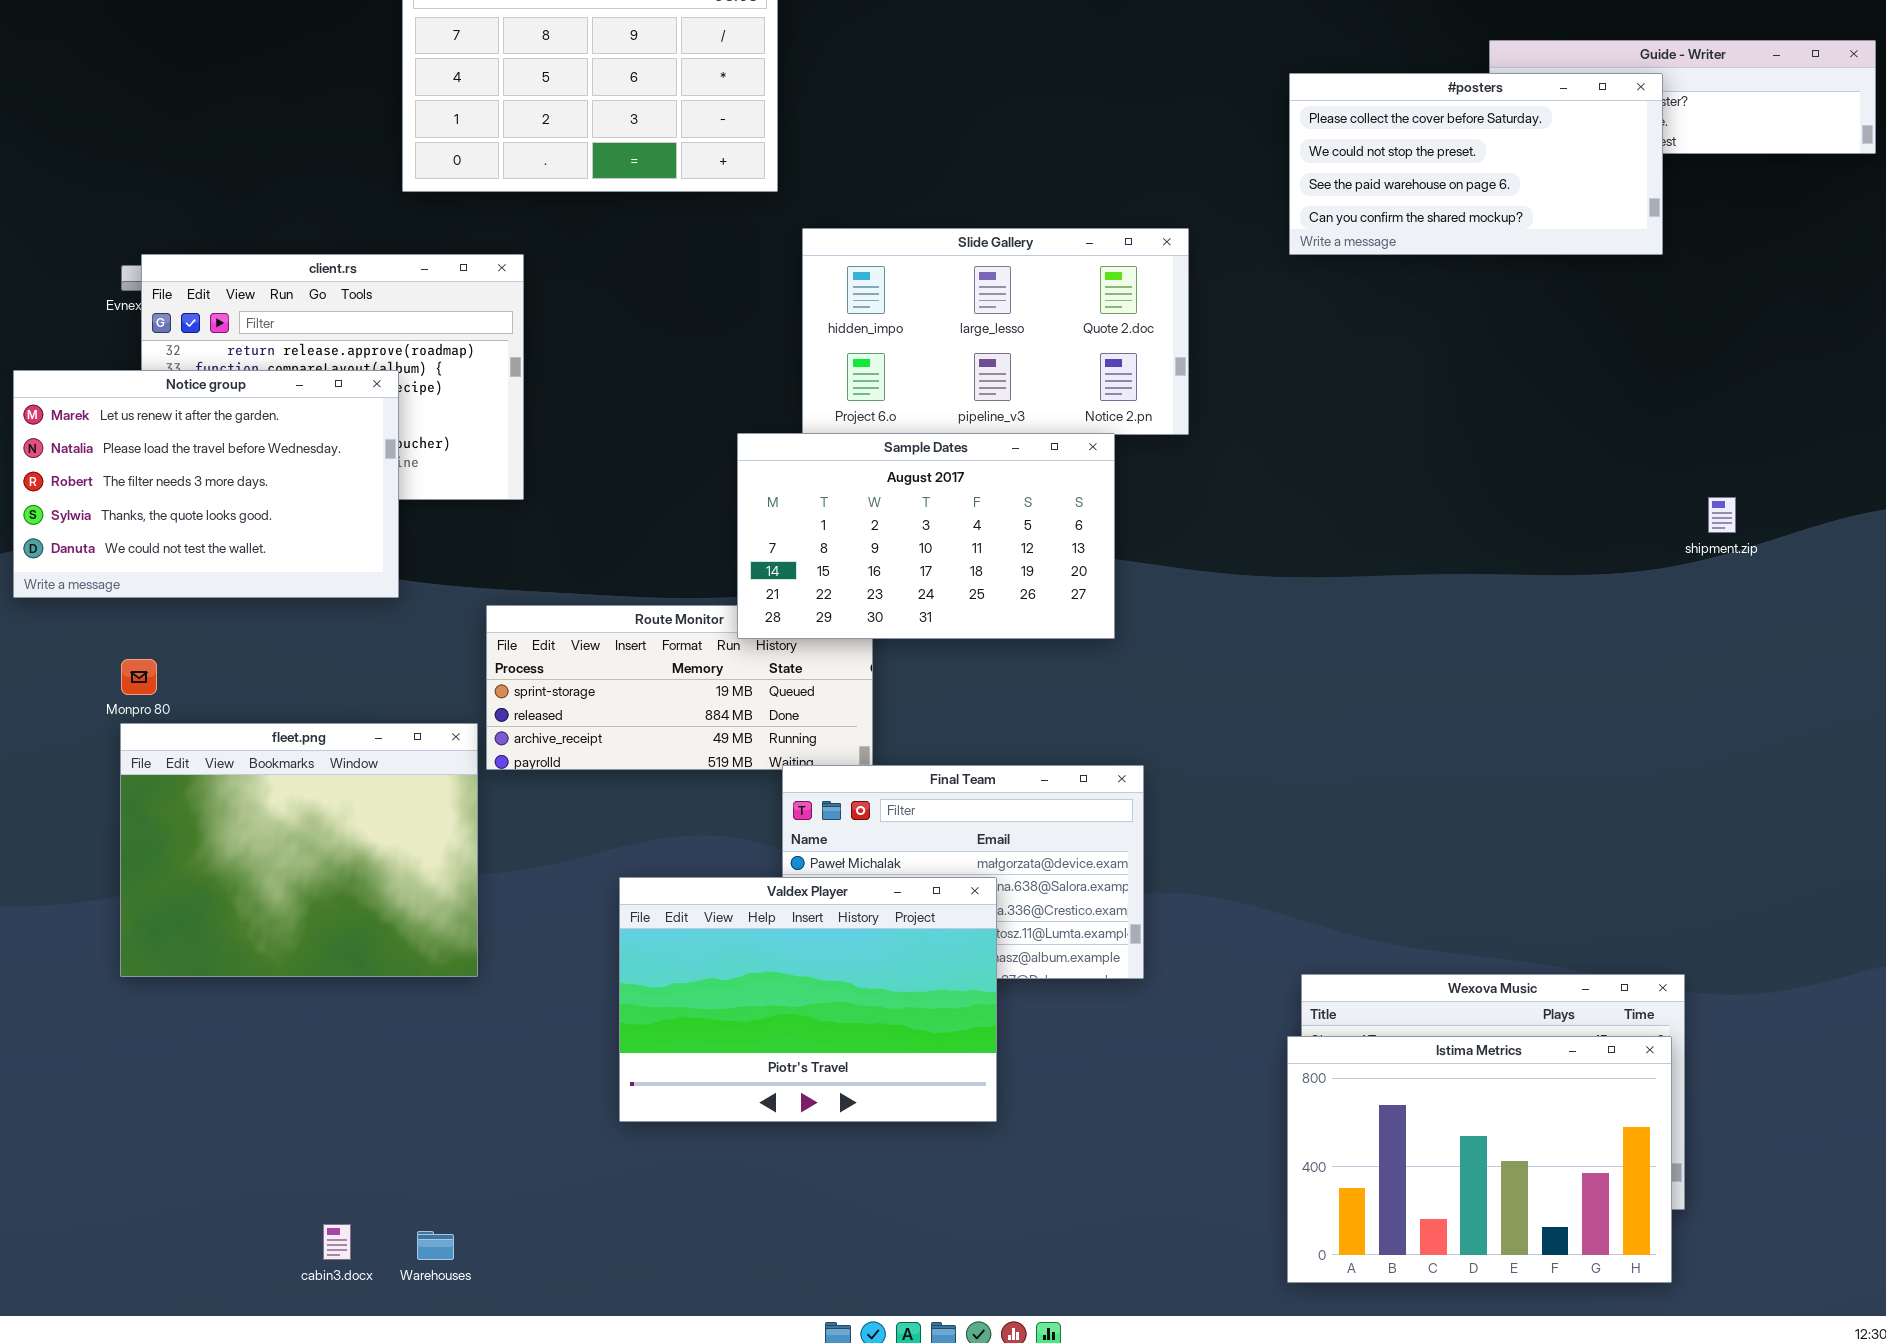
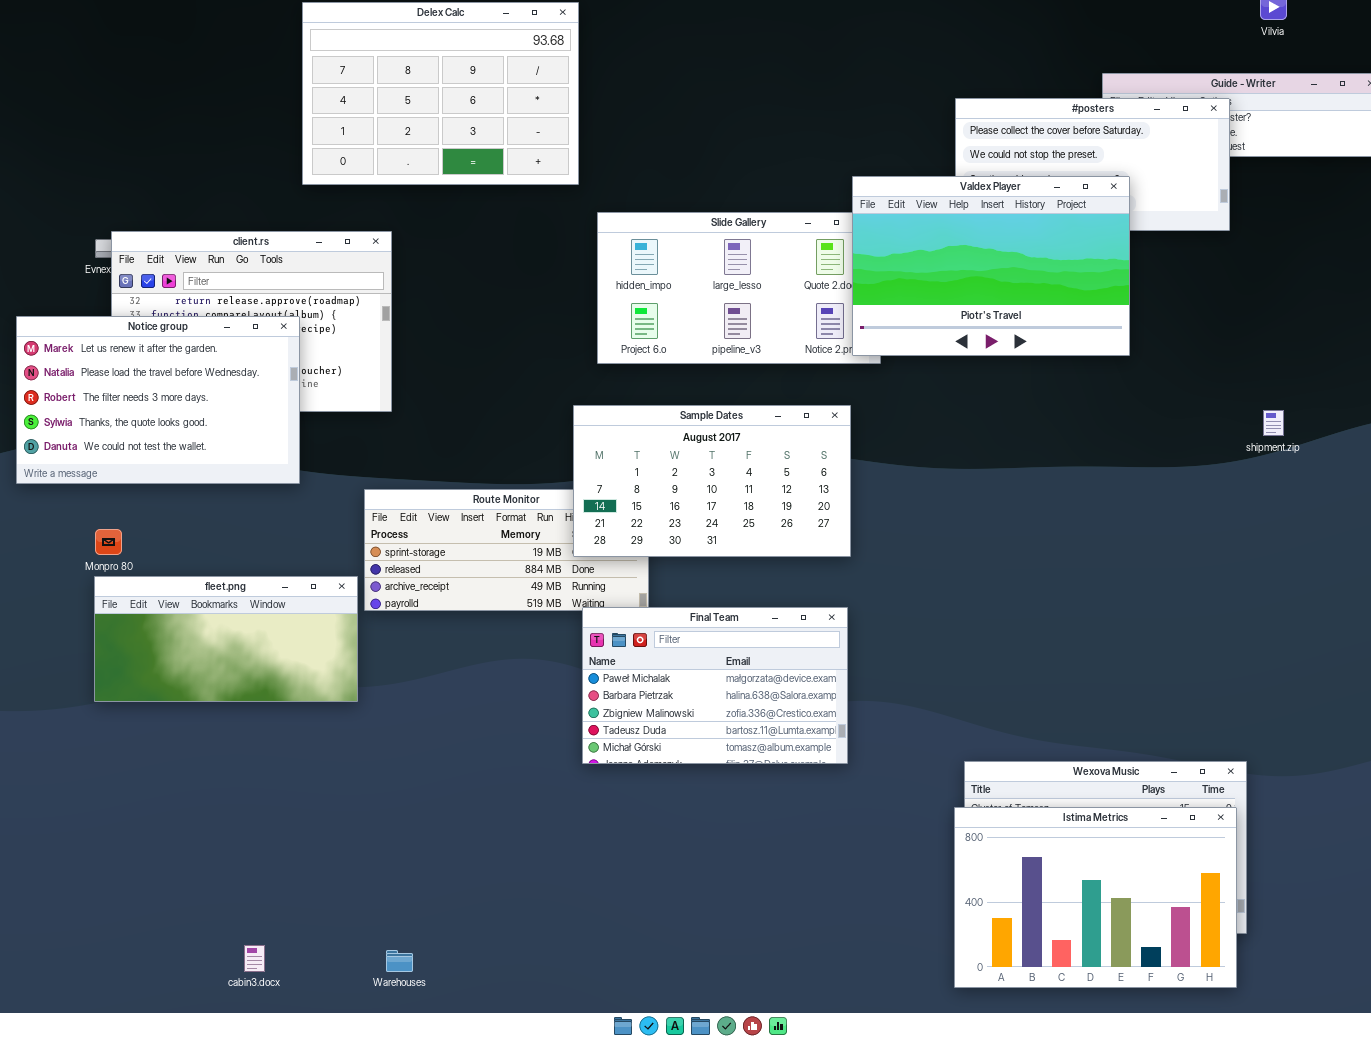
Sample Dates: [737,433,1115,639] -> [573,405,851,557], moved
fleet.png: [120,723,478,977] -> [94,576,358,702], resized
Valdex Player: [619,877,997,1122] -> [852,176,1130,356], moved
Warehouses: [417,1231,454,1260] -> [386,950,413,972], moved

